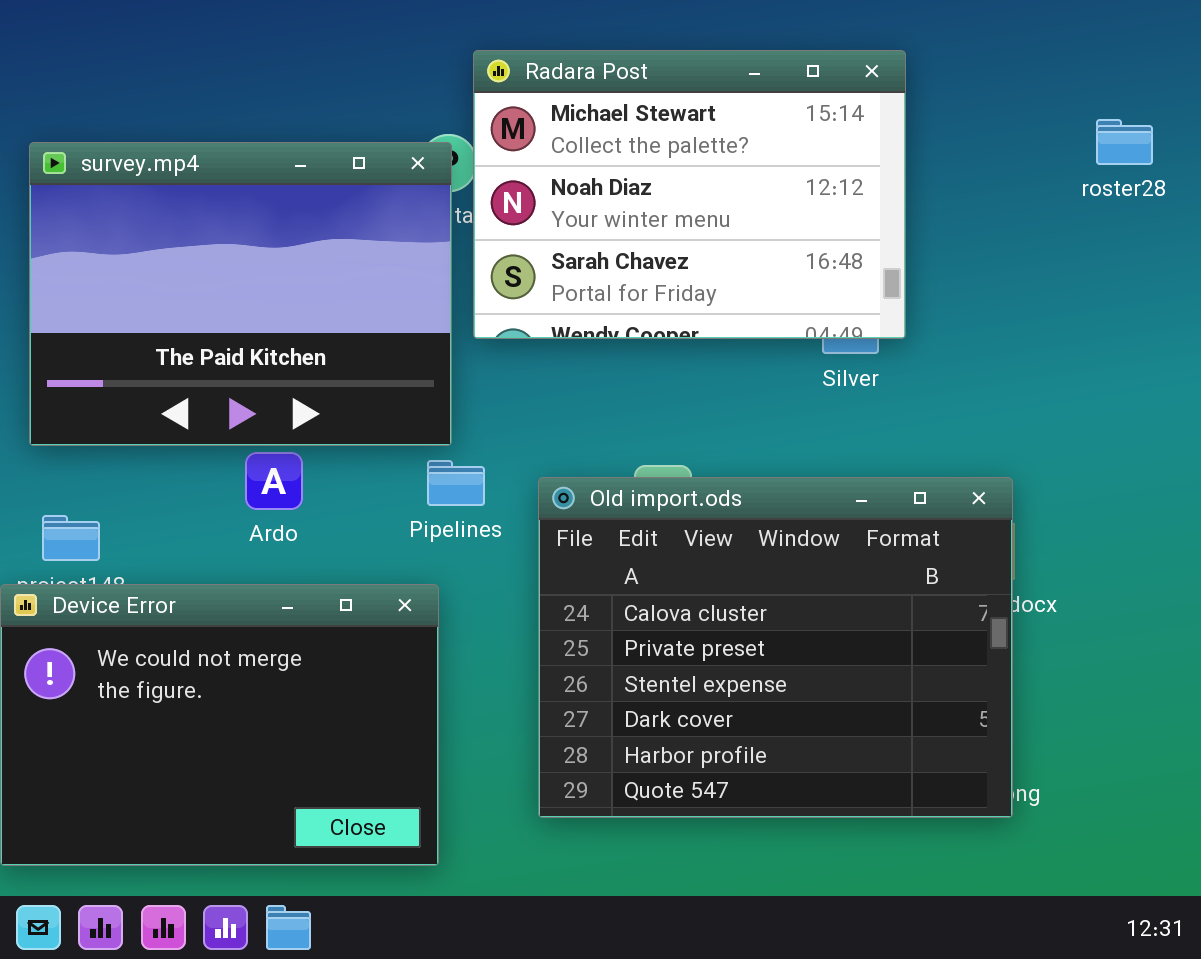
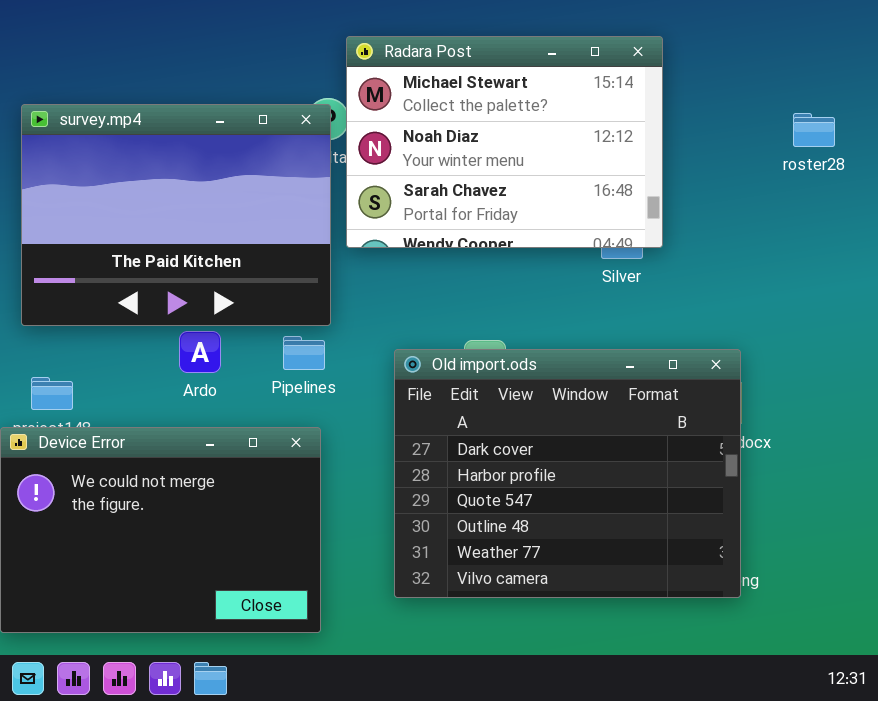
roster28: [1096,119,1153,165] -> [793,113,835,147], moved
Pipelines: [427,460,485,506] -> [283,336,325,370], moved
Old import.ods: [538,477,1013,818] -> [394,349,741,598], scrolled down 3 rows

